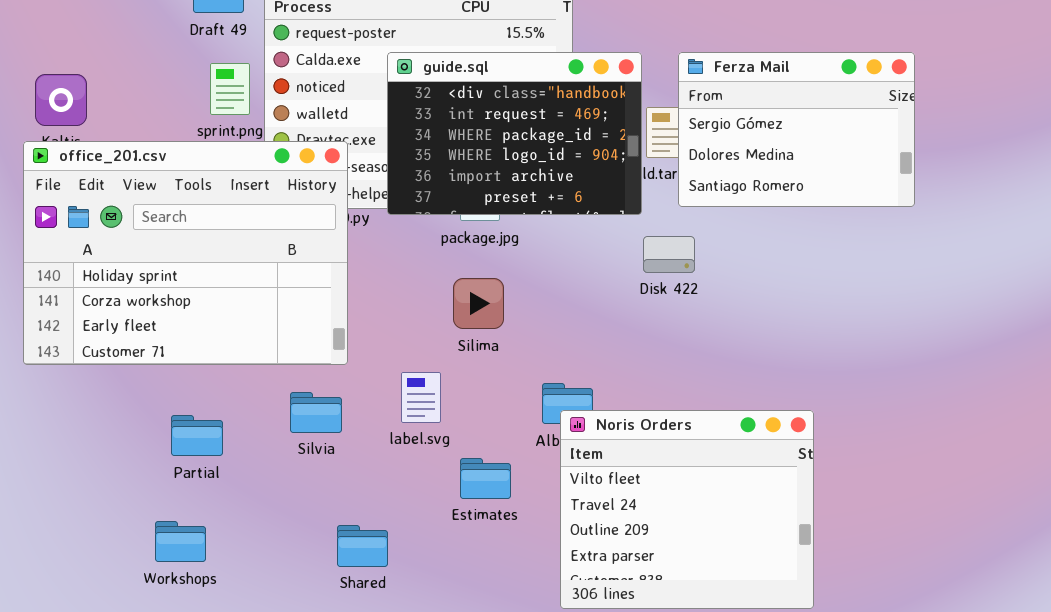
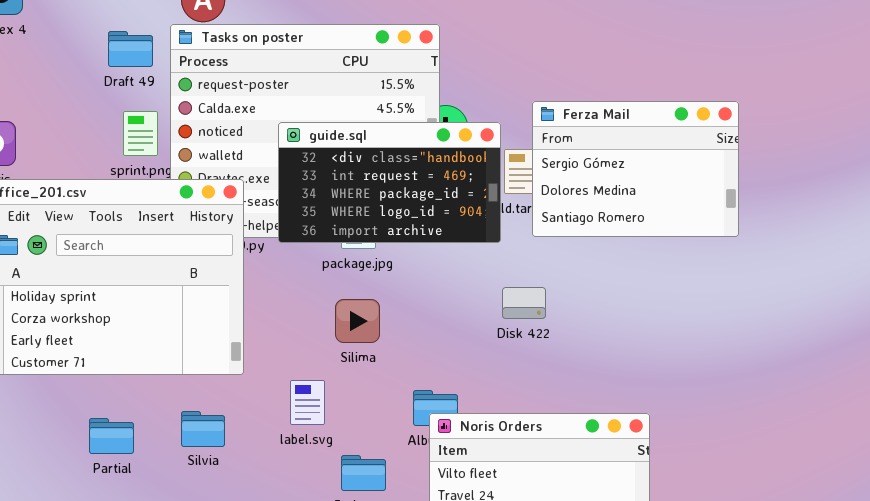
guide.sql: [387,52,642,215] -> [278,122,501,243], resized
Disk 422: [643,236,695,273] -> [502,287,546,319], moved
Silvia: [290,392,342,433] -> [181,411,225,447], moved

